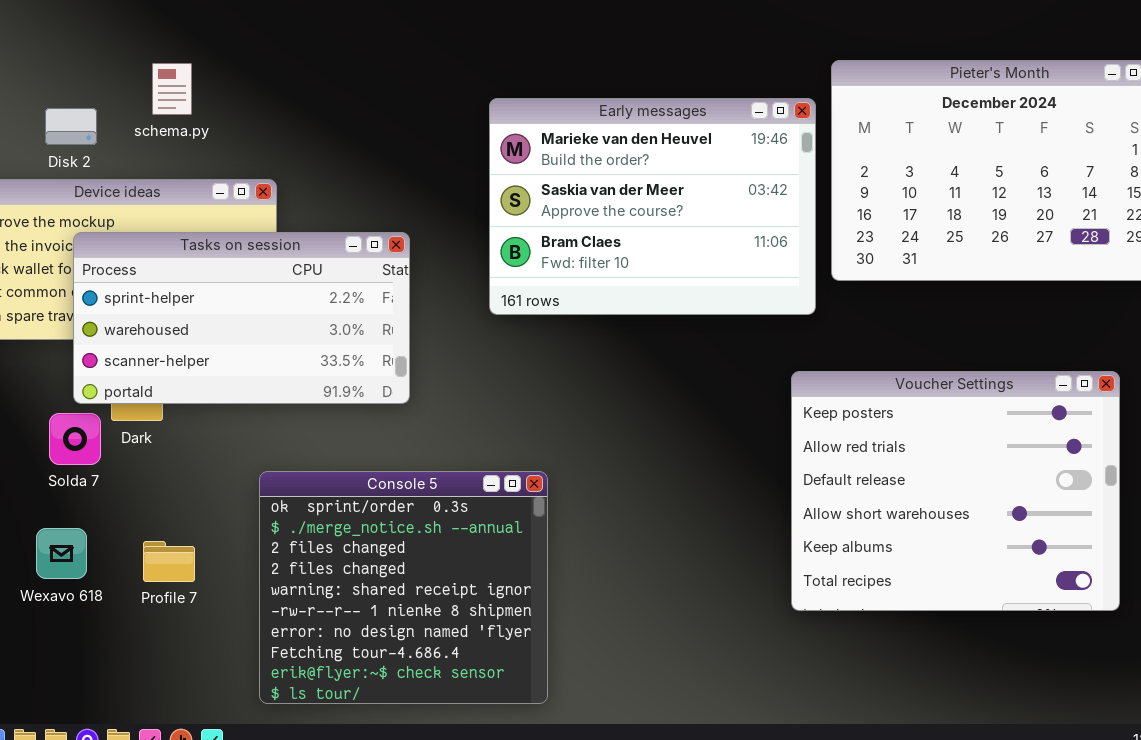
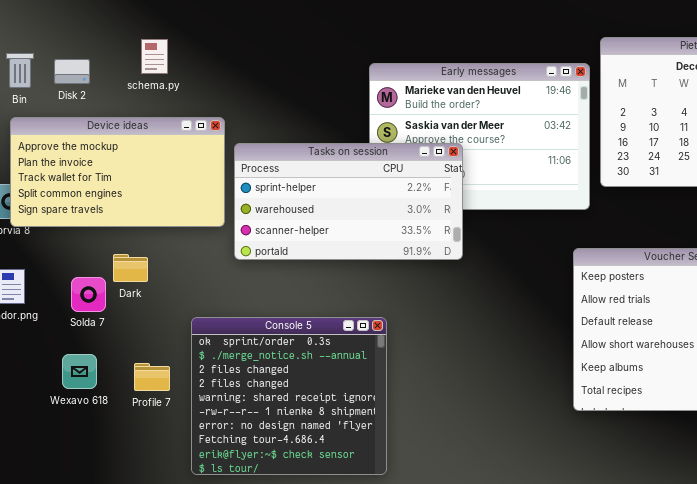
Disk 2: [45,108,97,145] -> [54,59,90,84], moved
Tasks on session: [73,232,410,404] -> [234,143,463,260], moved
Console 5: [259,471,548,704] -> [191,317,387,475], moved

